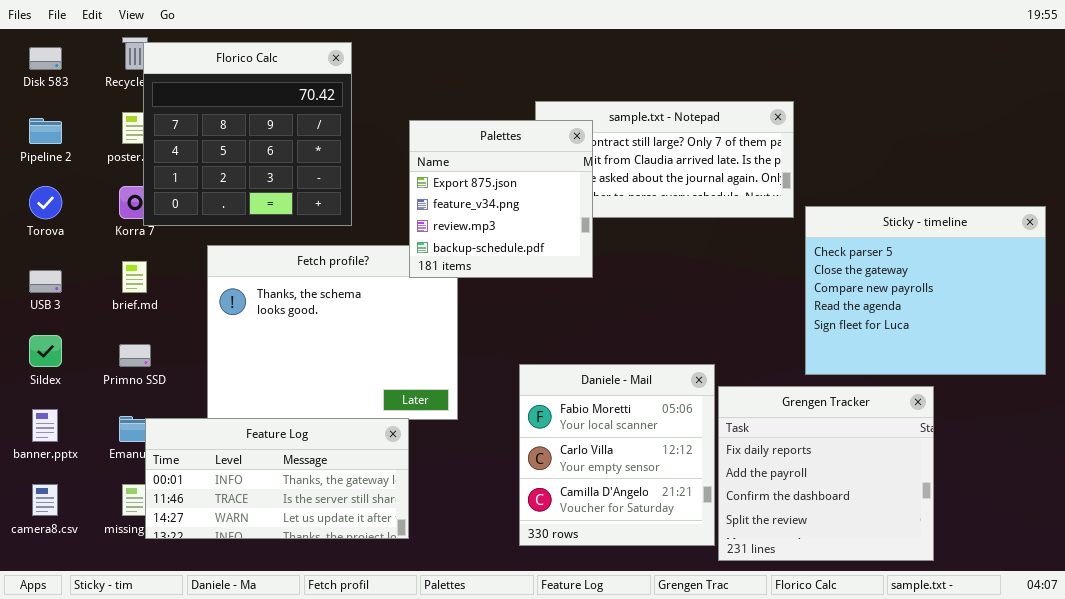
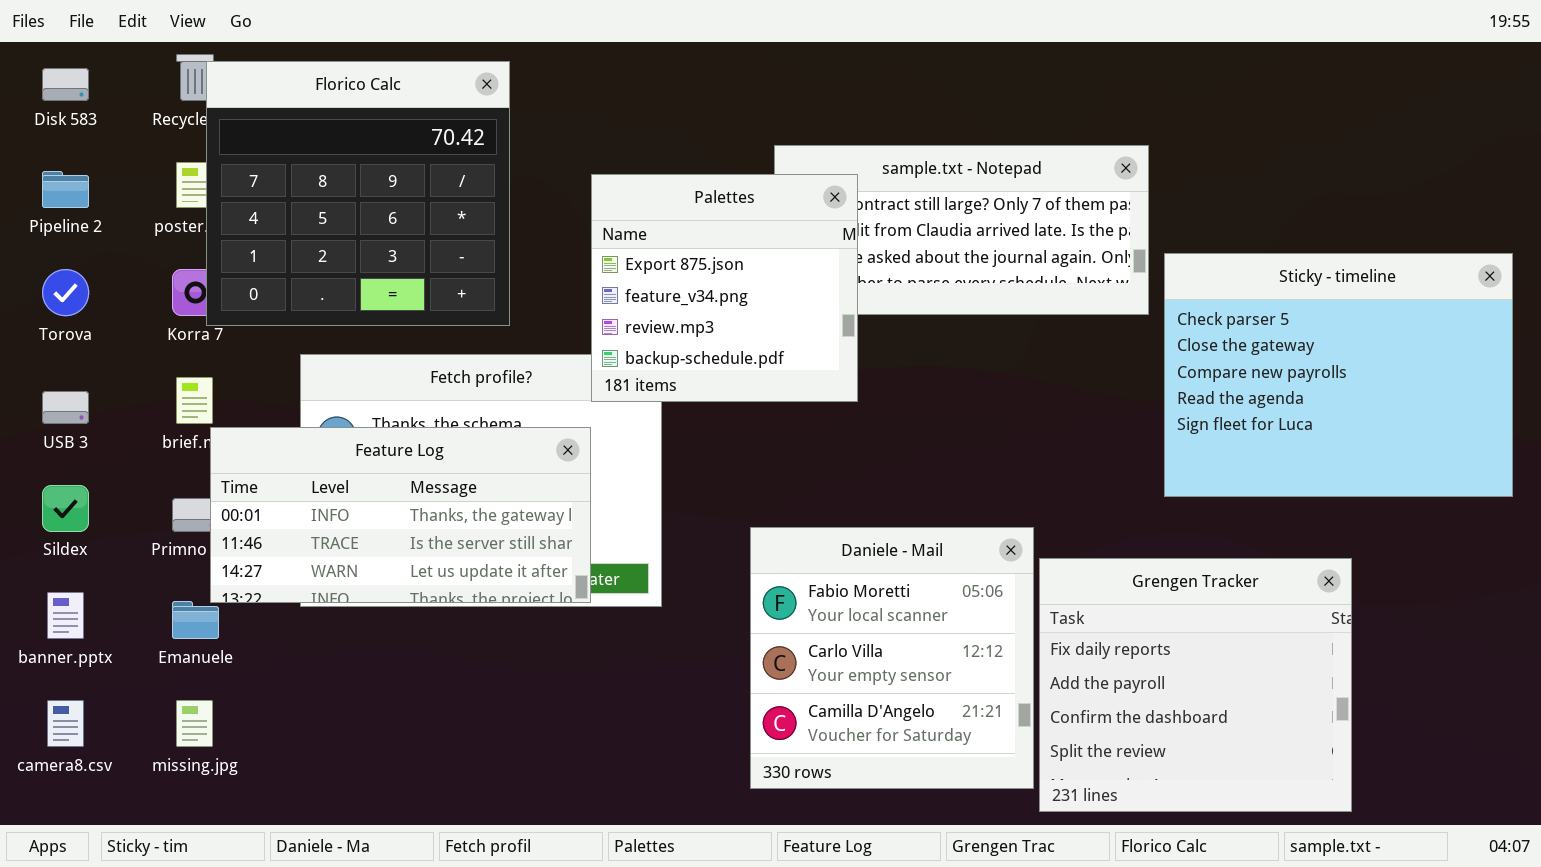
Sticky - timeline: [805,206,1046,375] -> [1164,253,1513,497], moved
Feature Log: [145,418,409,539] -> [210,427,591,603], moved

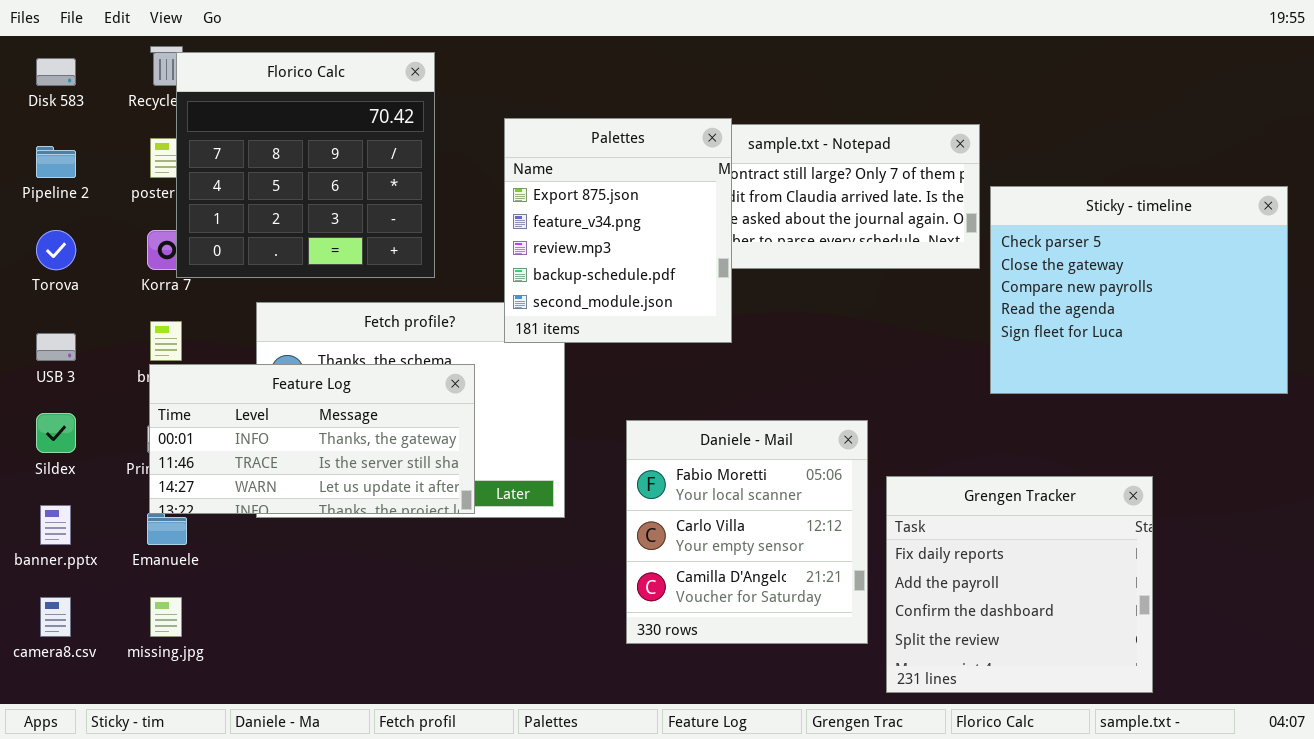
Palettes: [591,174,858,402] -> [504,118,732,343], resized
Sticky - timeline: [1164,253,1513,497] -> [990,186,1288,394], moved
Feature Log: [210,427,591,603] -> [149,364,475,514], moved
Daniele - Mail: [750,527,1034,789] -> [626,420,868,644], moved

